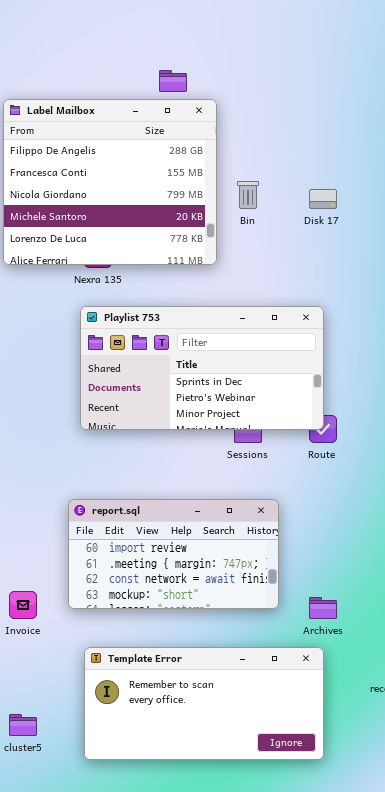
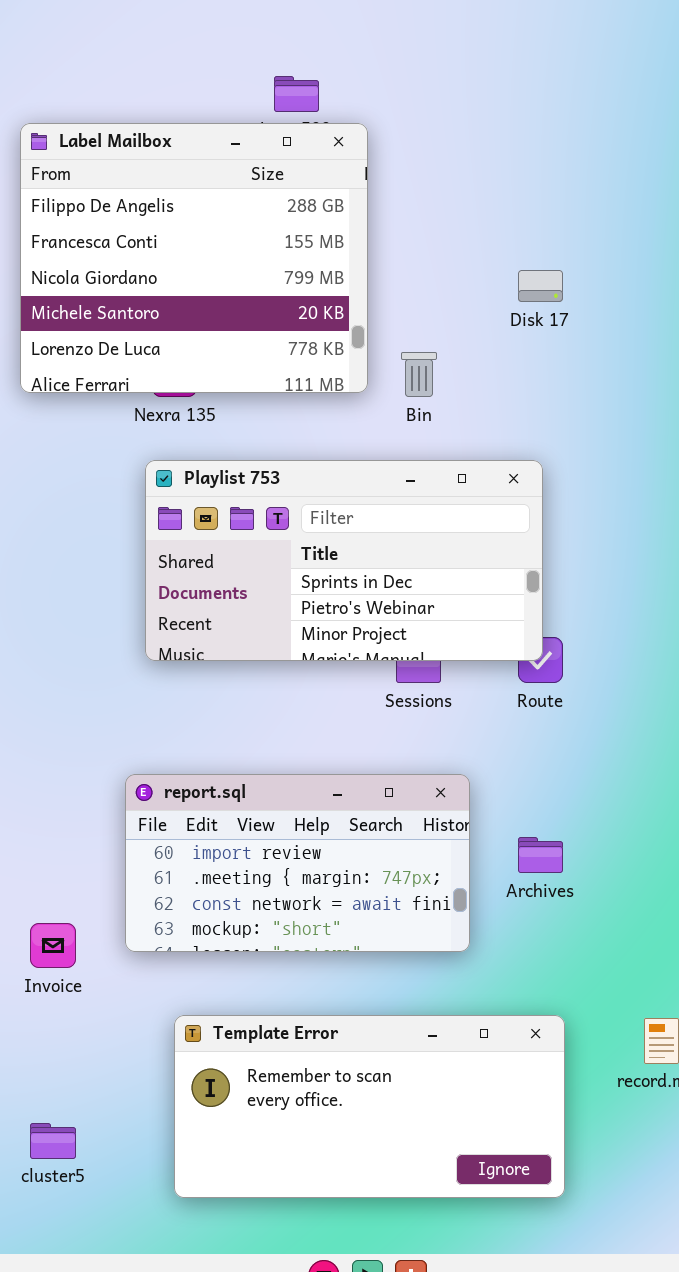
Bin: [237,181,259,209] -> [401,352,437,397], moved
Archives: [309,597,337,619] -> [518,837,563,873], moved
Template Error: [84,647,324,760] -> [174,1015,565,1198], moved

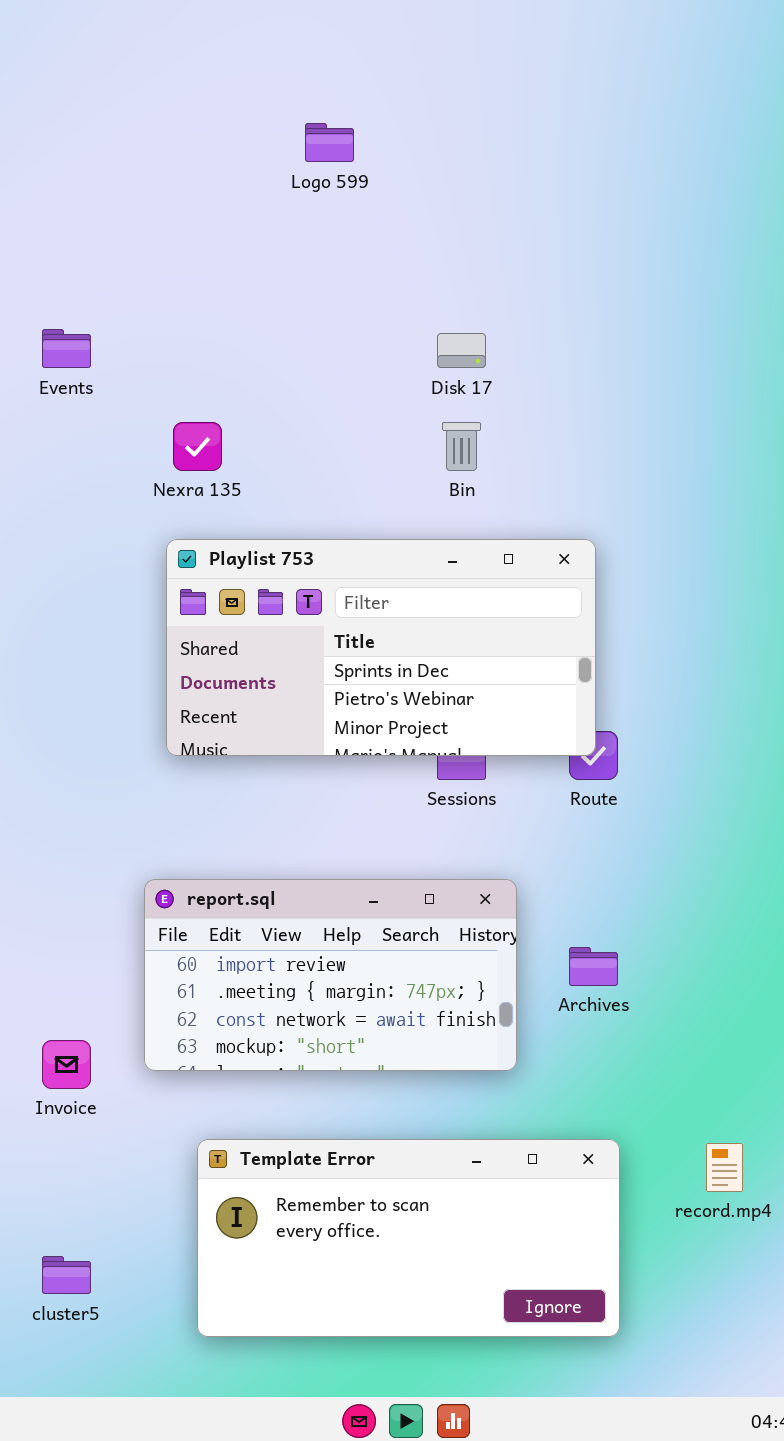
Label Mailbox: [20,123,368,393] -> none, closed
Disk 17: [518,270,563,302] -> [437,333,486,368], moved

